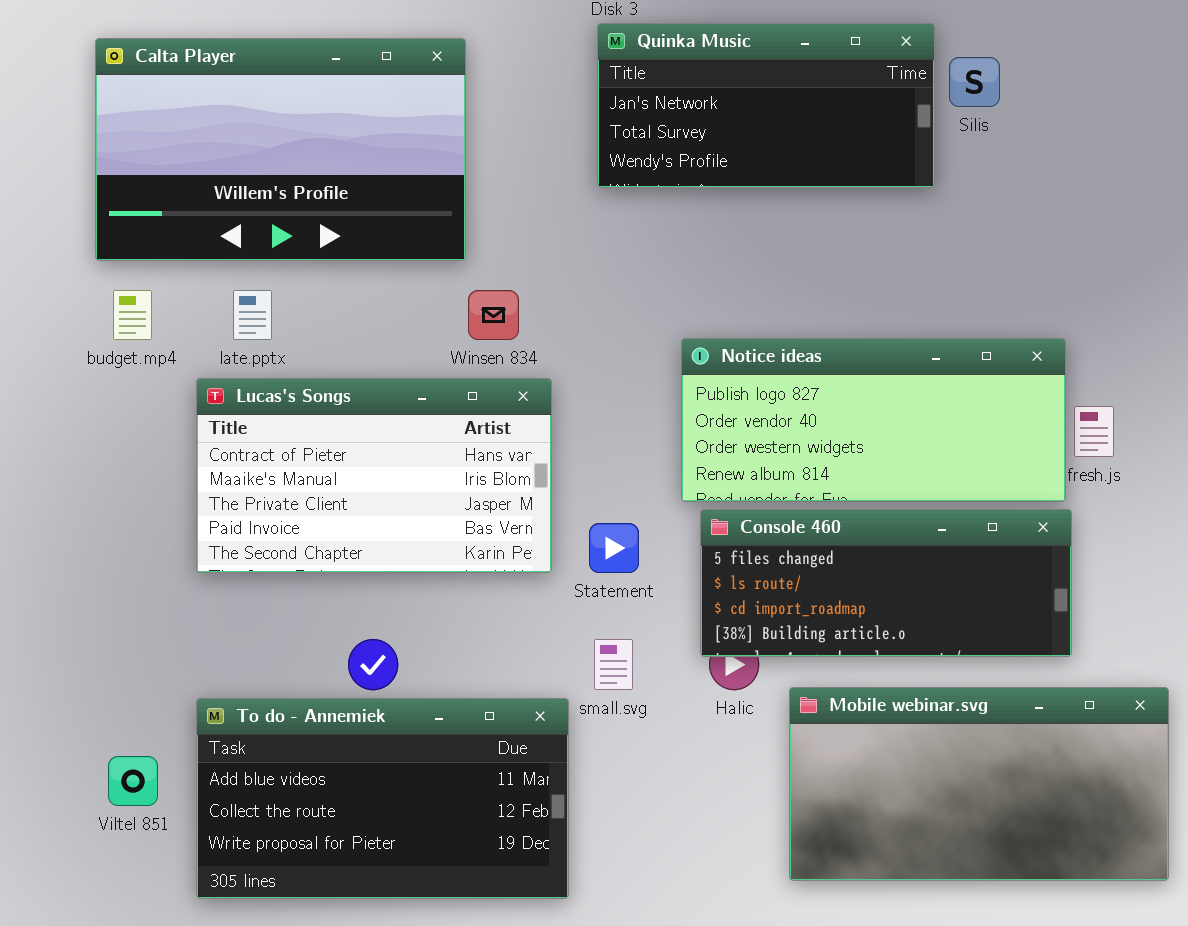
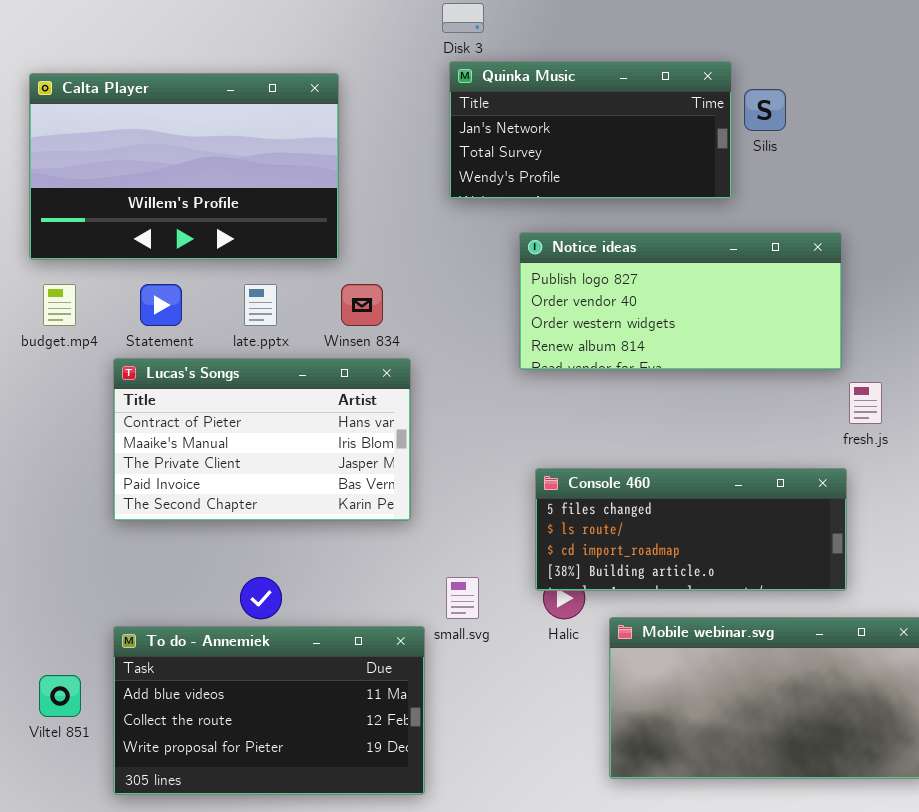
late.pptx: [233,290,272,340] -> [244,284,277,326], moved
Notice ideas: [681,338,1066,502] -> [519,232,842,370], moved
Statement: [589,523,639,573] -> [140,284,182,326], moved

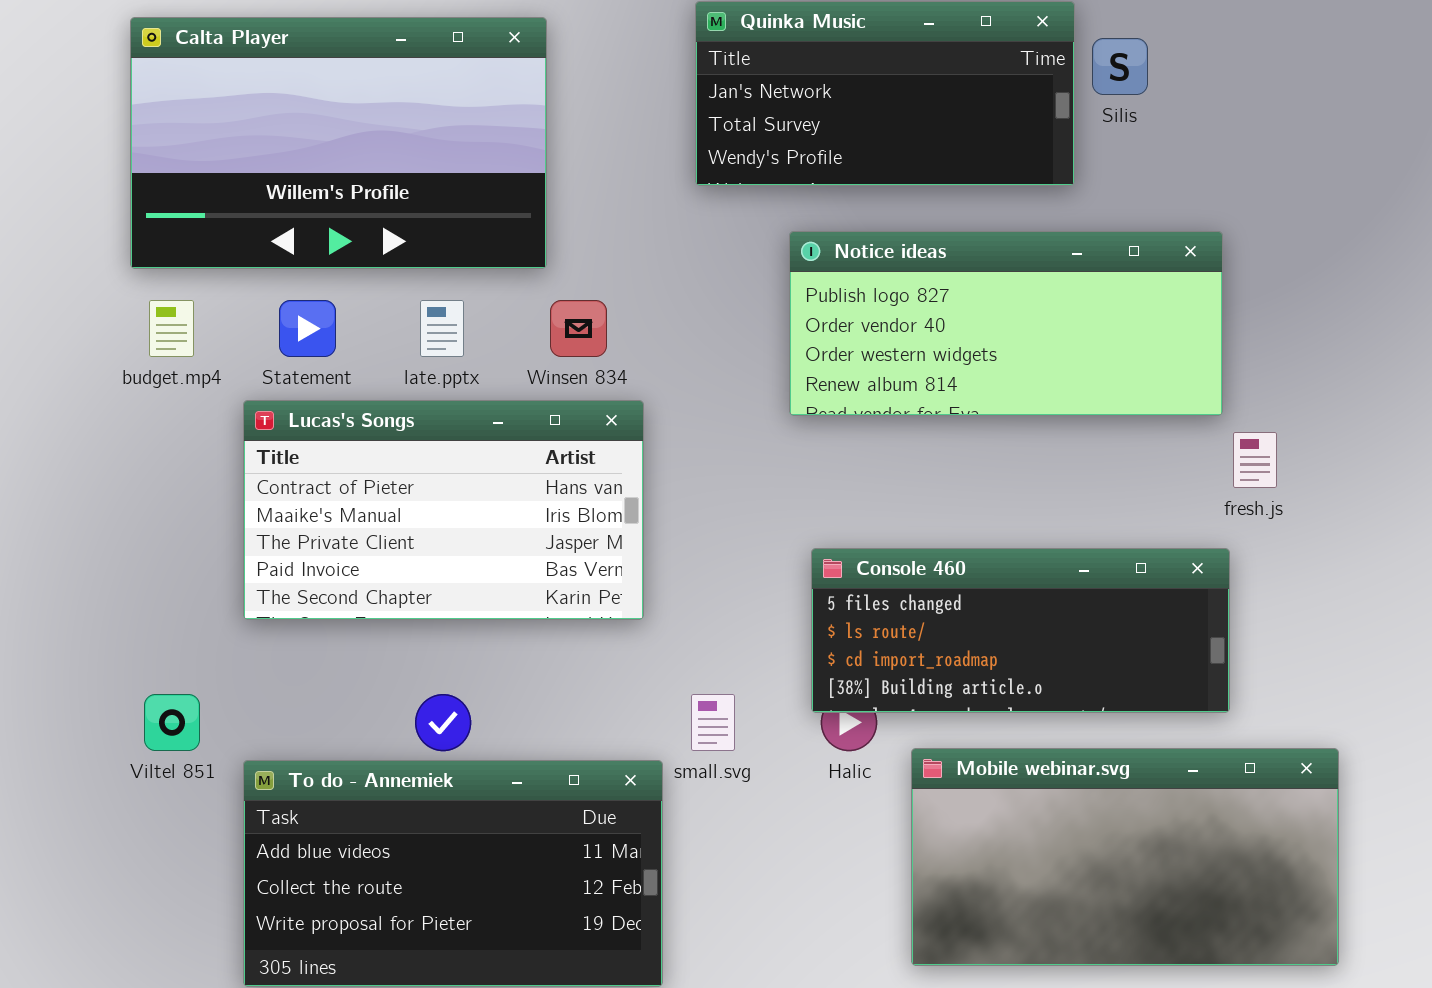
Viltel 851: [39,675,81,717] -> [144,694,200,751], moved

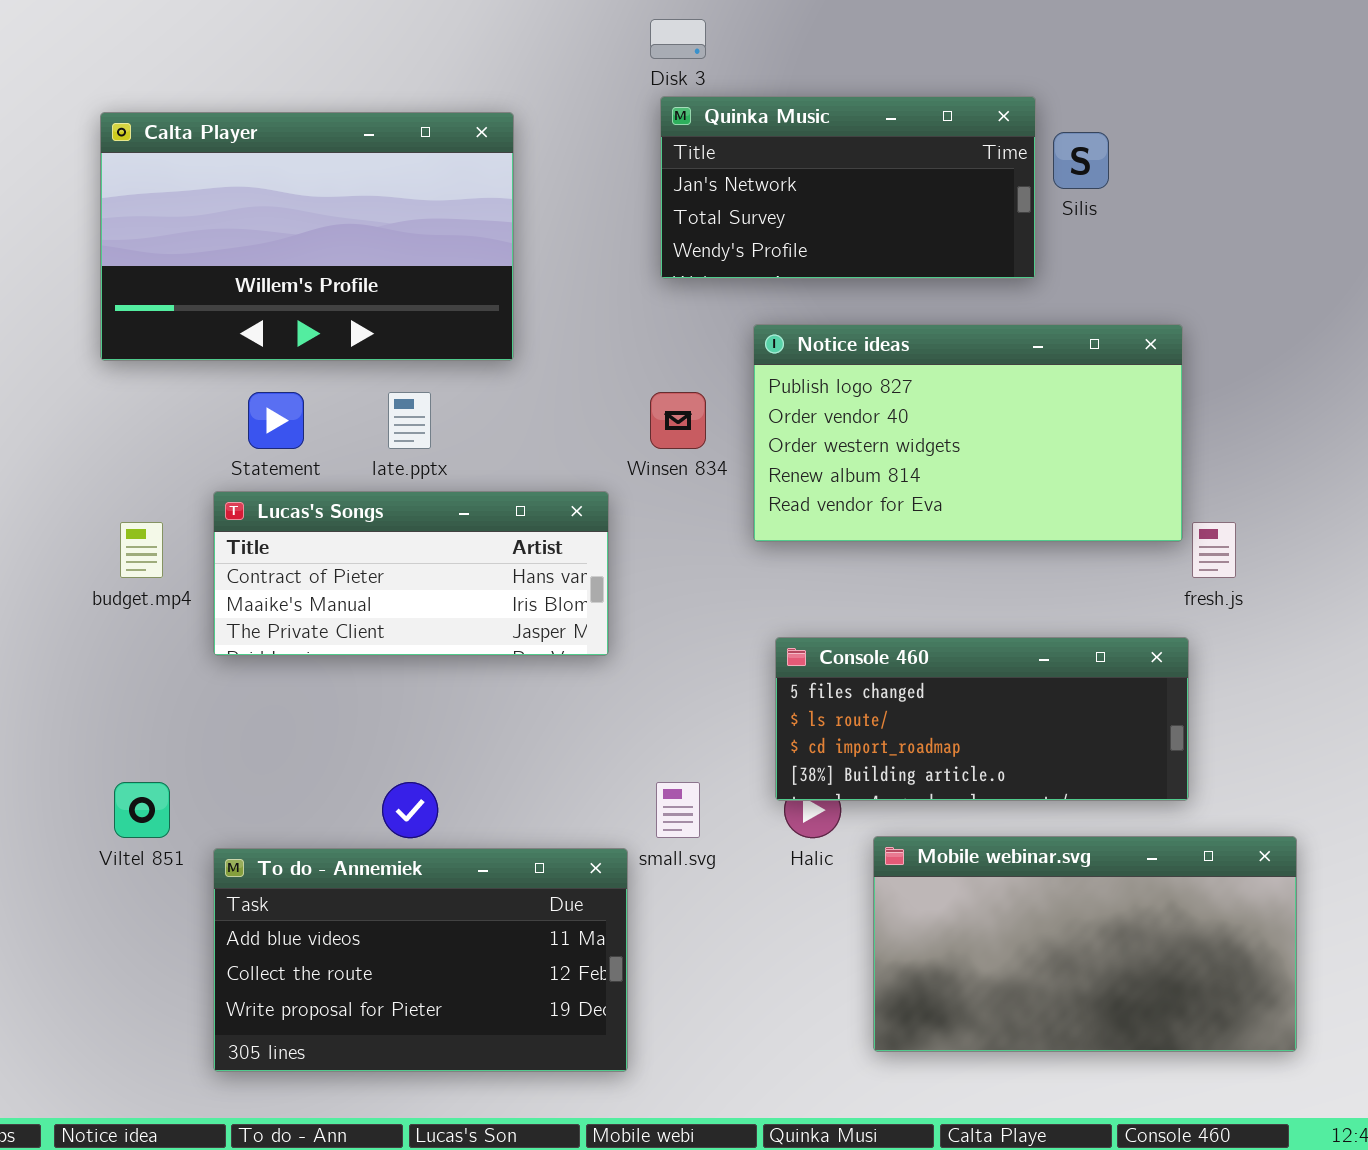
Notice ideas: [789,231,1223,416] -> [753,324,1183,542], resized
budget.mp4: [149,300,194,357] -> [120,522,163,578], moved
Winsen 834: [550,300,607,357] -> [650,392,706,449], moved
Lucas's Songs: [243,400,644,620] -> [213,491,609,656], resized

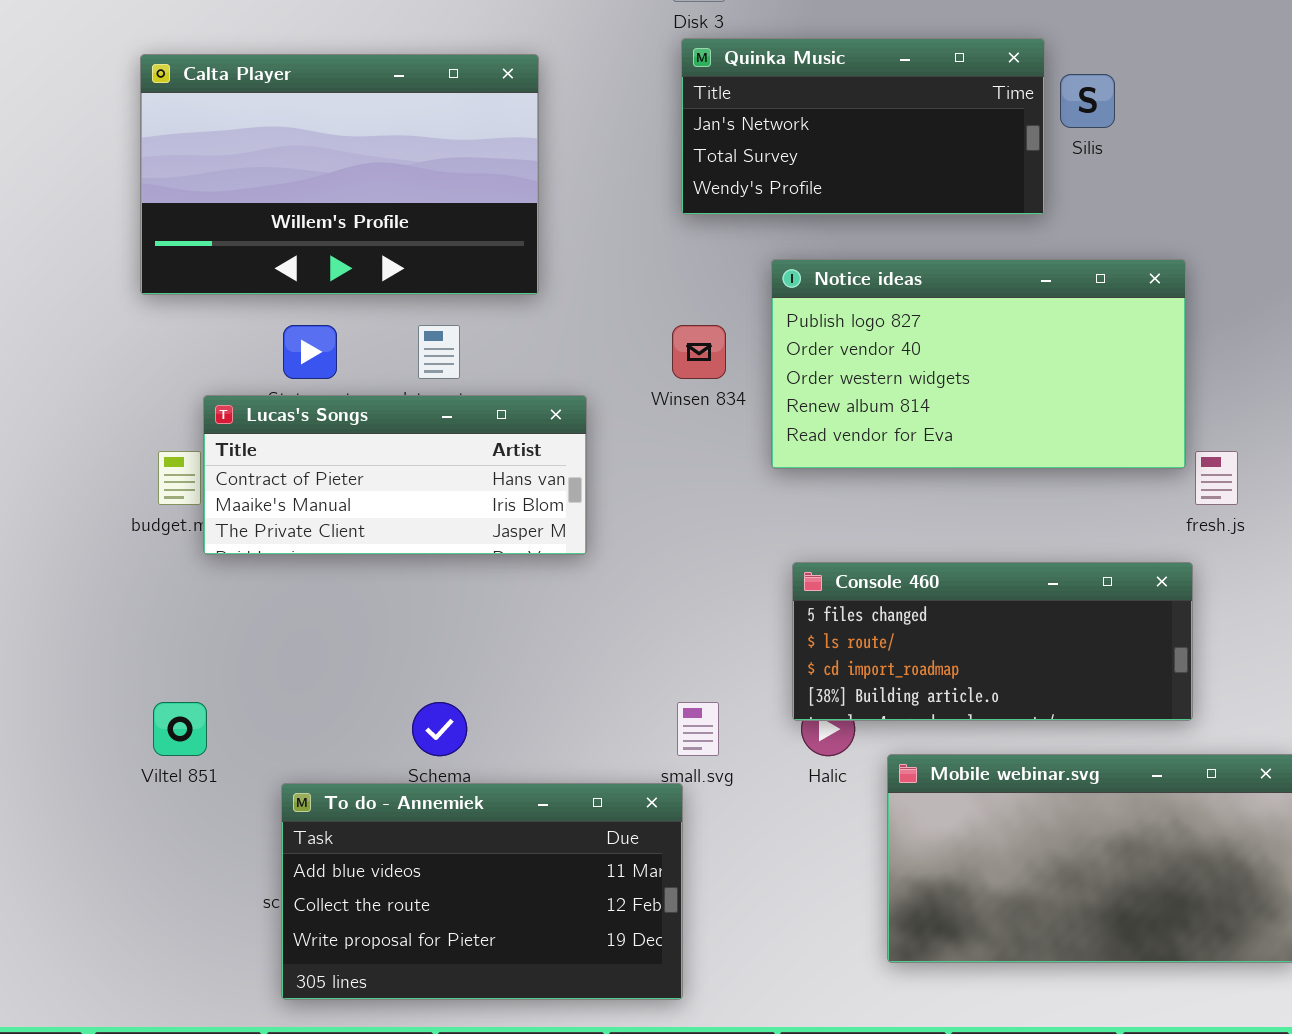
Lucas's Songs: [213,491,609,656] -> [203,395,587,555], moved
To do - Annemiek: [213,848,628,1072] -> [281,783,683,1000], moved

